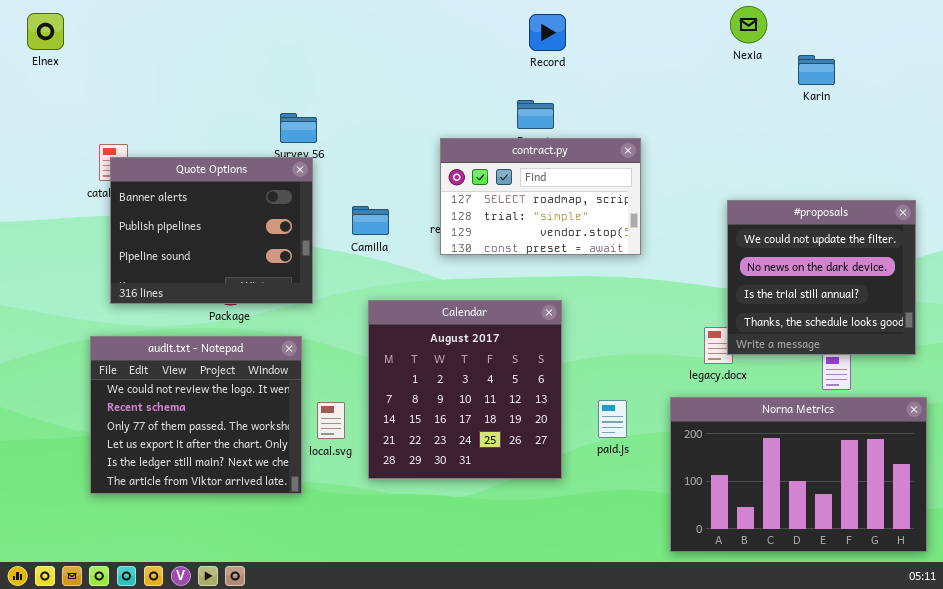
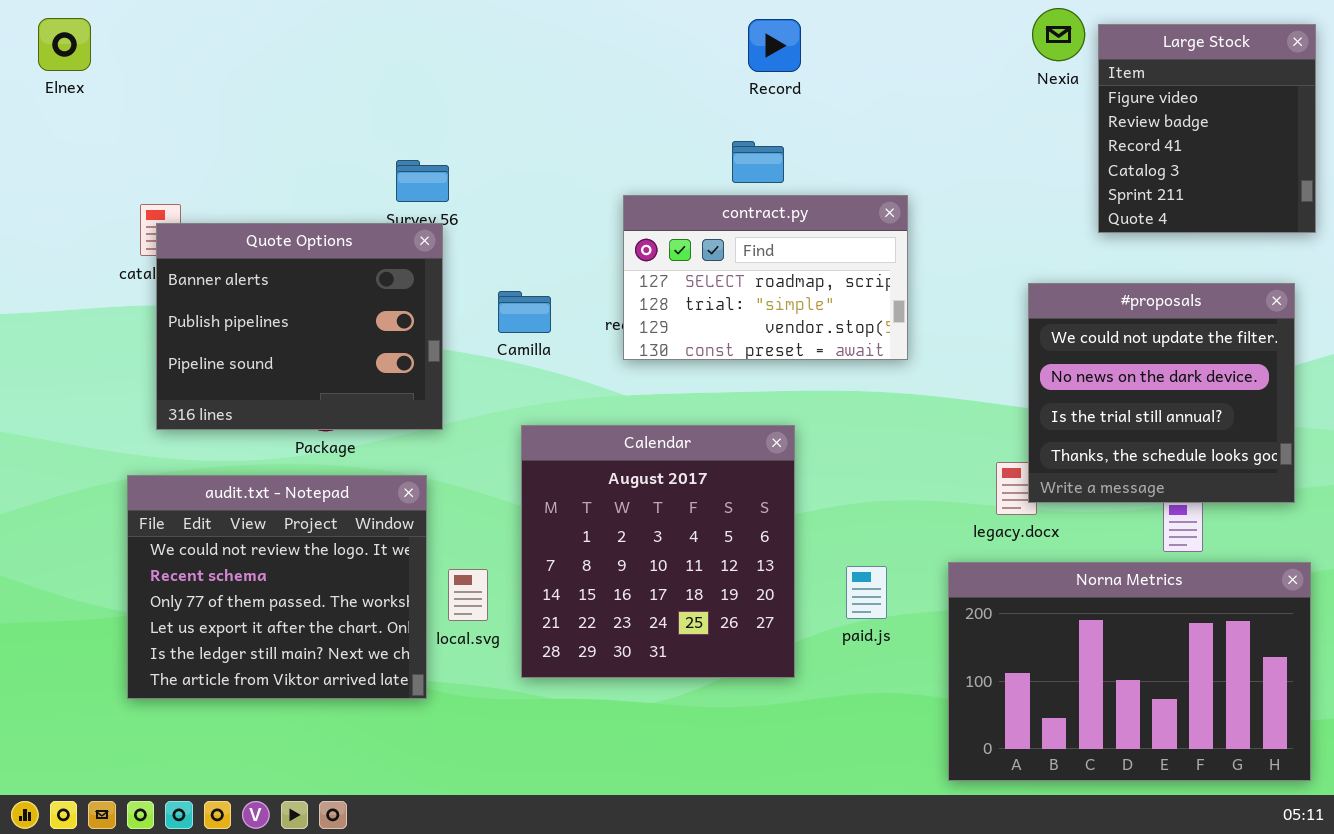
Large Stock: none -> [1098,24,1316,233], opened

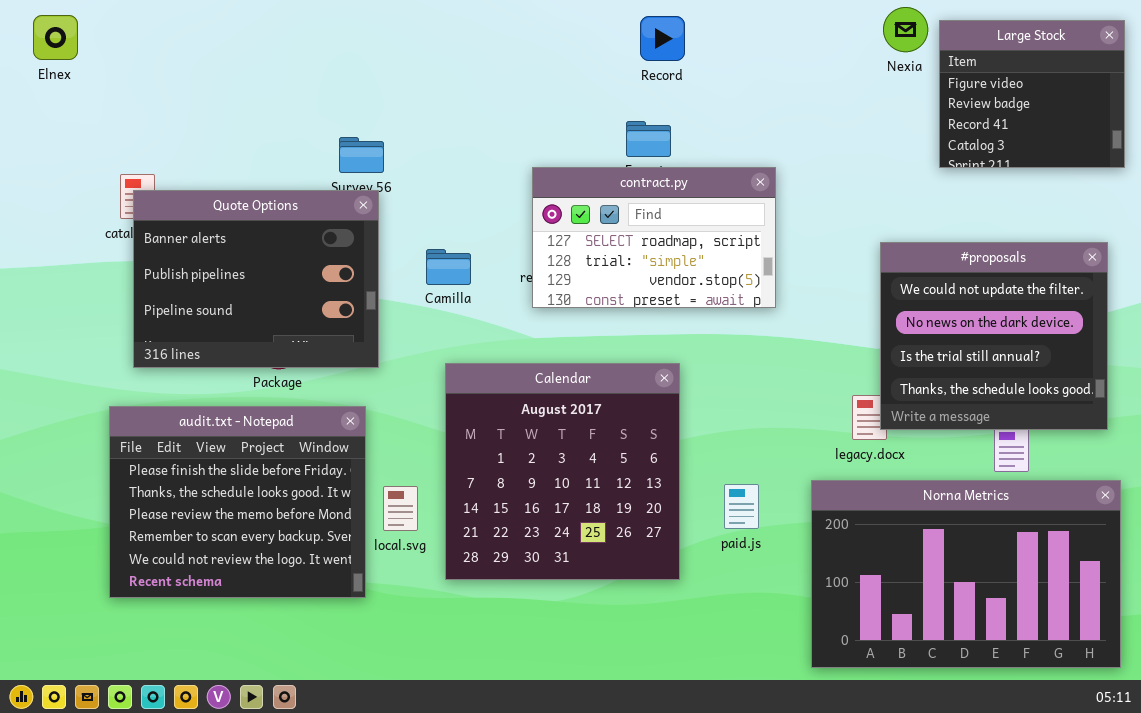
Large Stock: [1098,24,1316,233] -> [939,20,1125,168], resized
audit.txt - Notepad: [127,475,427,699] -> [109,406,366,598], scrolled up 4 rows

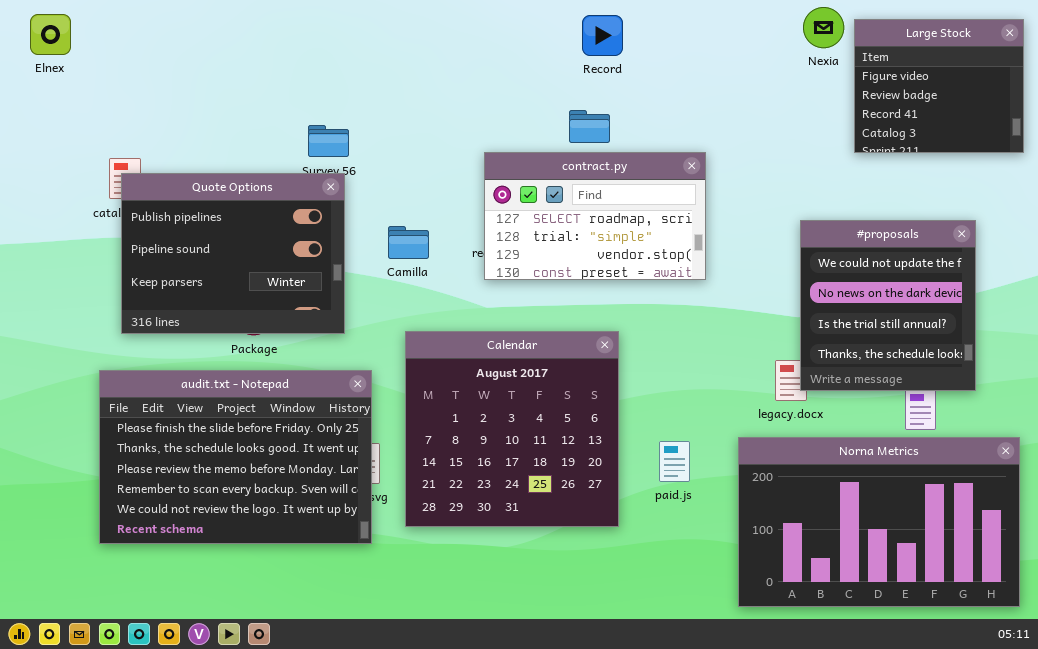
Quote Options: [133,190,379,368] -> [121,173,345,334], scrolled down 1 row
#proposals: [880,242,1108,430] -> [800,220,976,391], resized
audit.txt - Notepad: [109,406,366,598] -> [99,370,372,544], resized

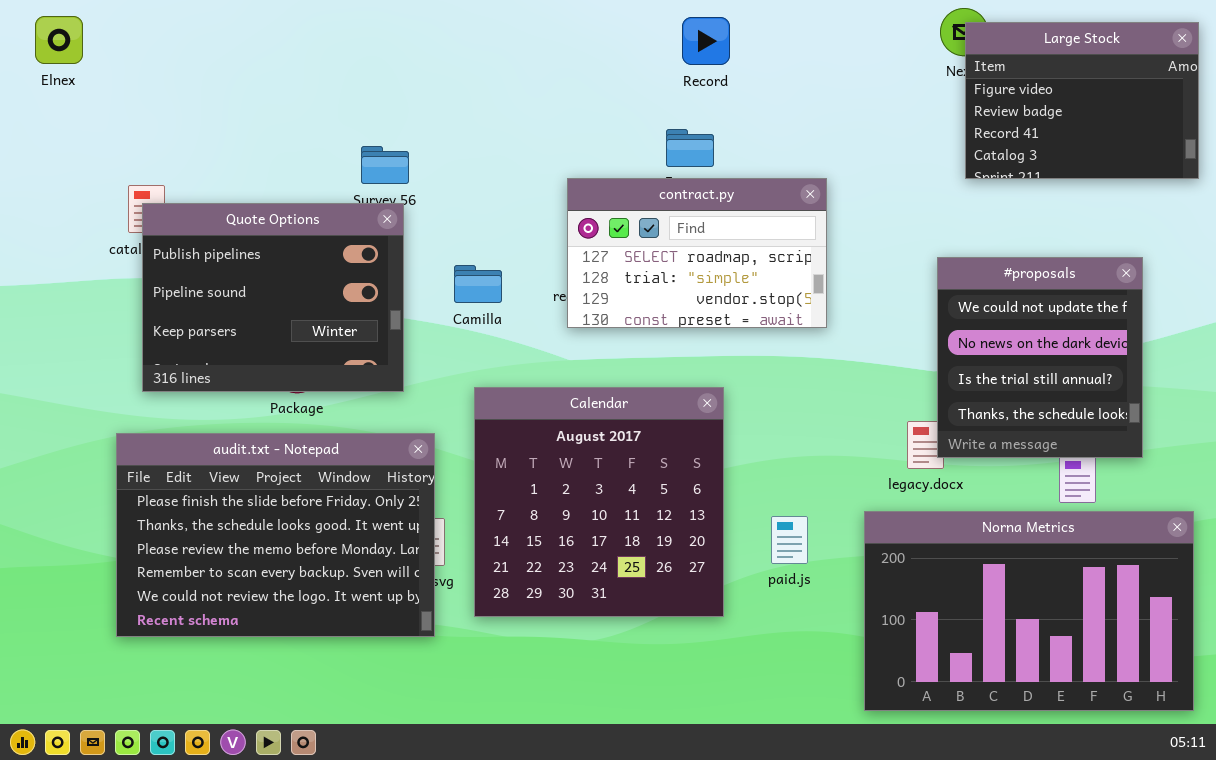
Large Stock: [854,19,1024,153] -> [965,22,1199,179], resized

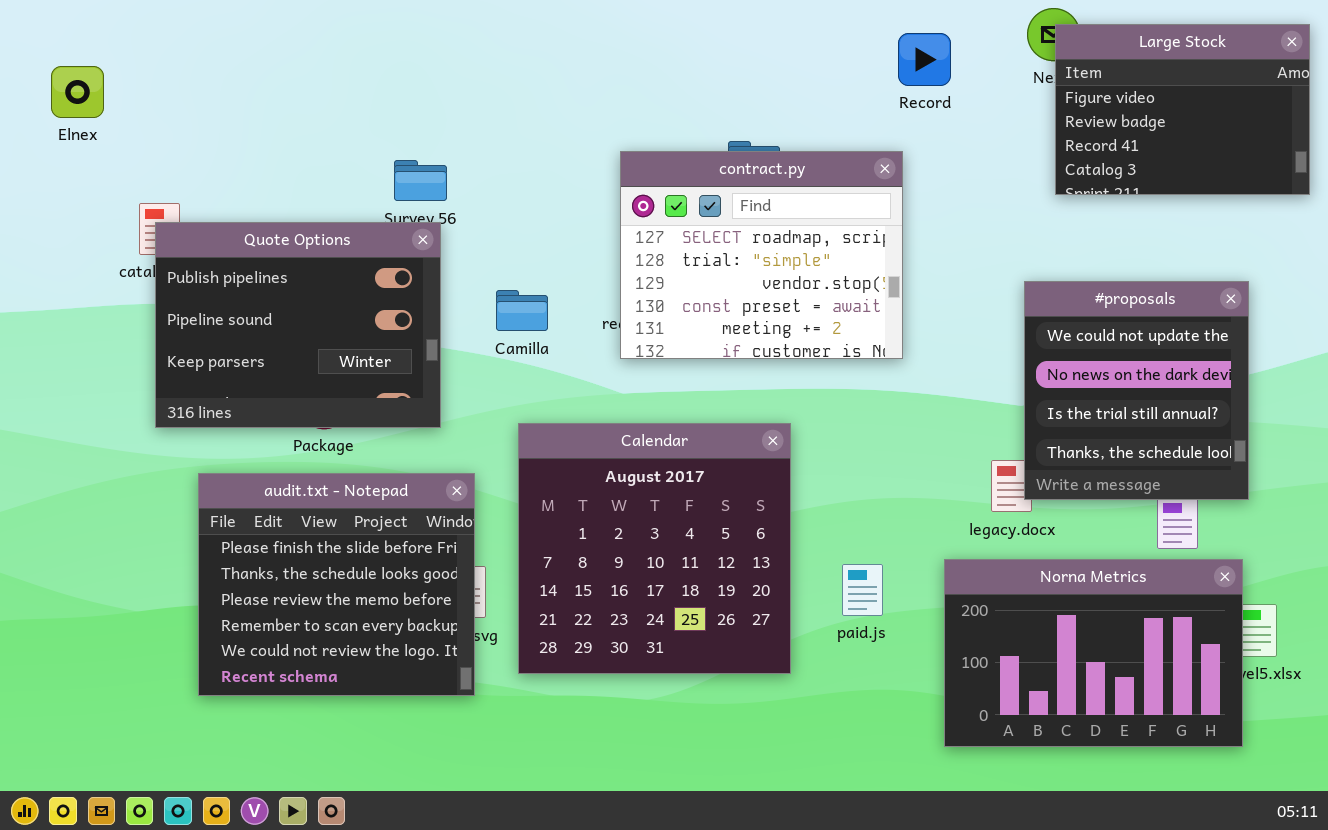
Elnex: [35,16,83,64] -> [51,66,104,118], moved
Record: [682,17,730,65] -> [898,33,951,86], moved
contract.py: [567,178,827,328] -> [620,151,903,359], resized
audit.txt - Notepad: [116,433,435,637] -> [198,473,475,696], resized
Norna Metrics: [864,511,1194,711] -> [944,559,1243,747], resized

